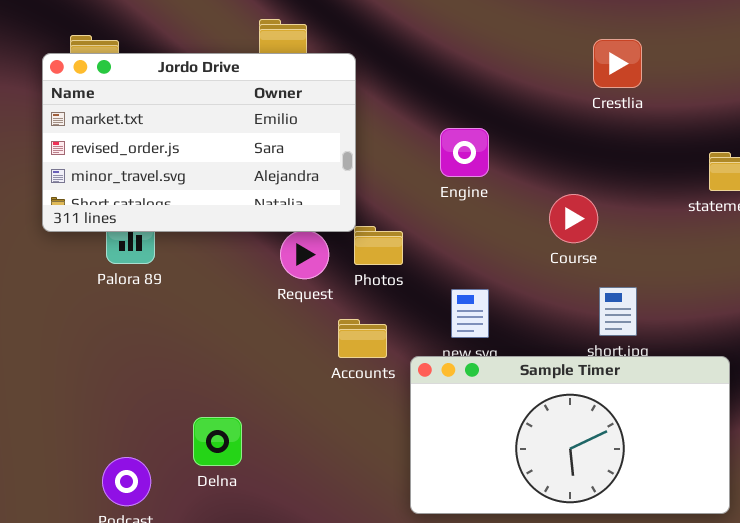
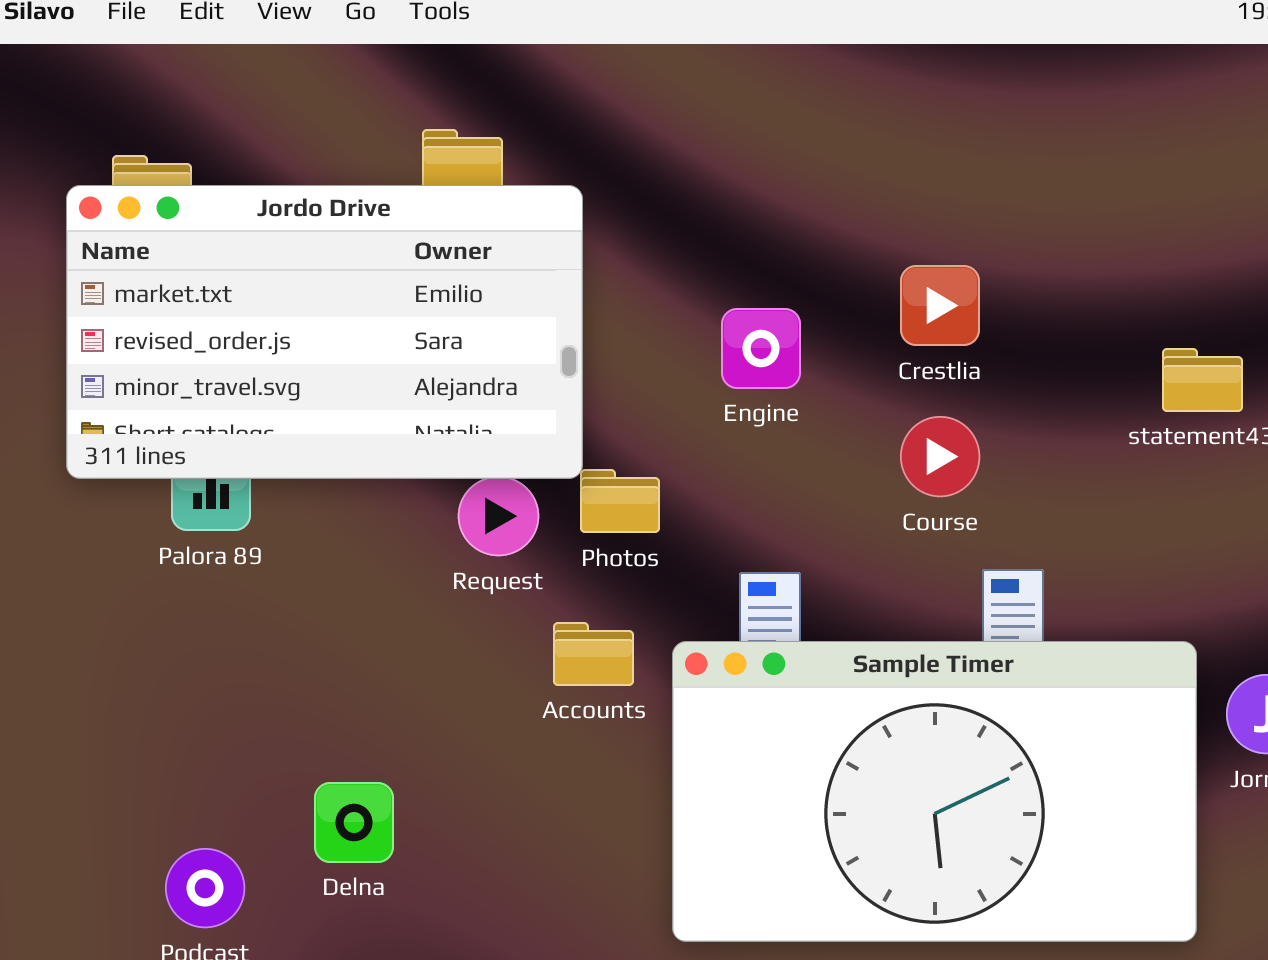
Crestlia: [593,39,642,88] -> [900,265,980,346], moved
Sample Timer: [410,356,730,514] -> [672,641,1197,942], resized

